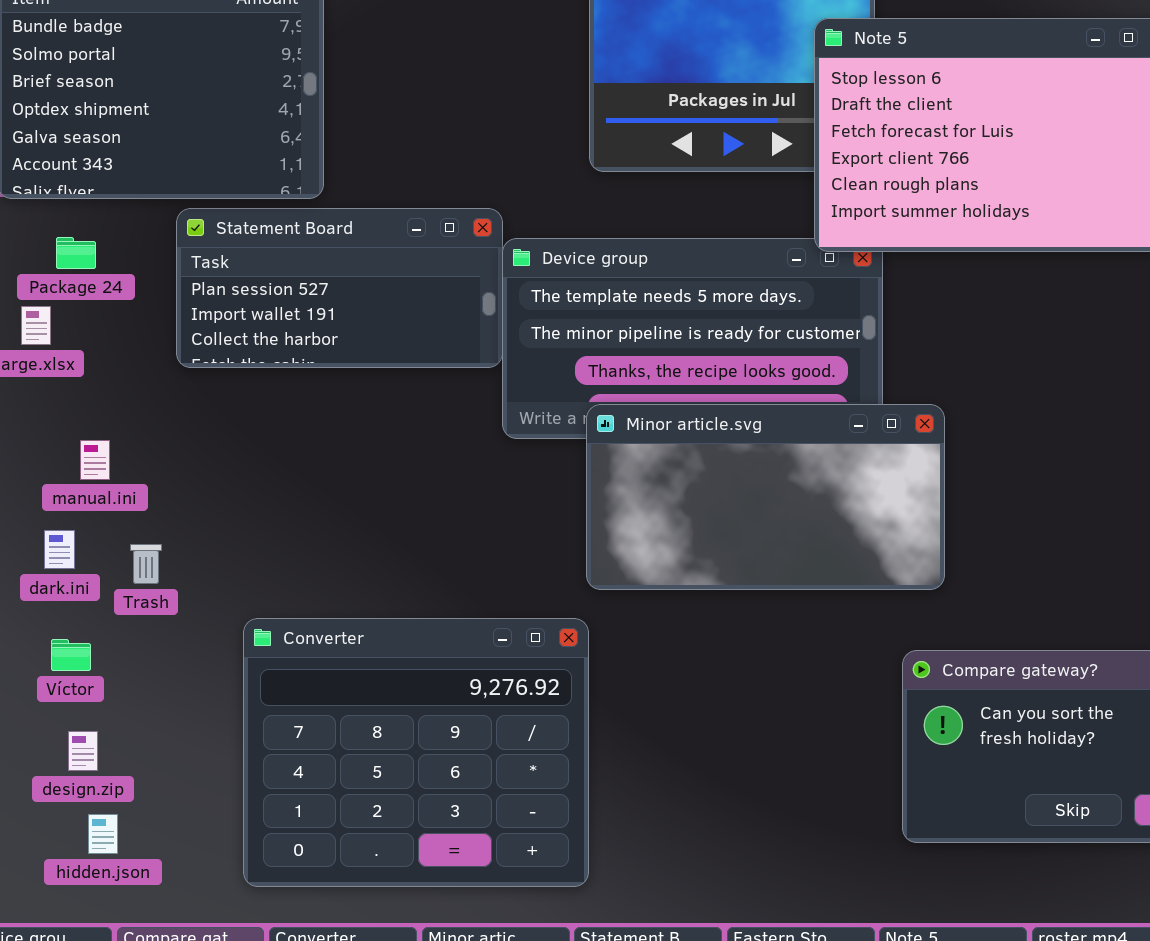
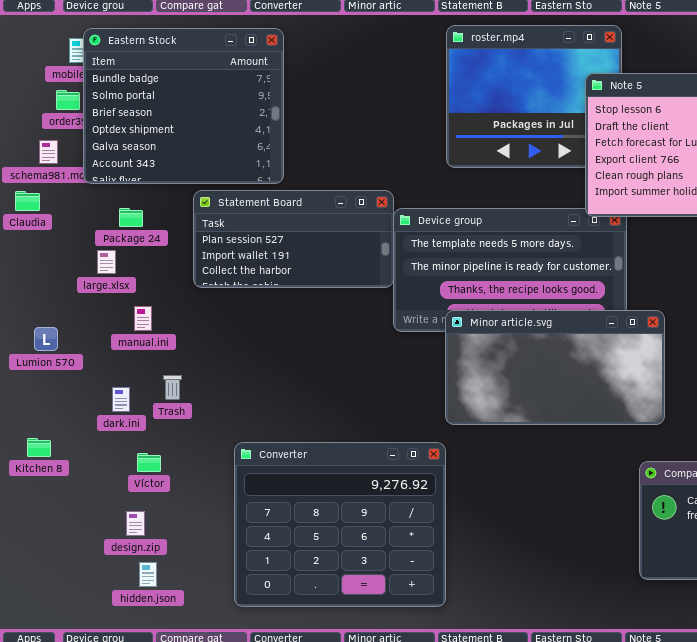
manual.ini: [80,440,110,480] -> [134,306,152,331], moved
Trash: [130,544,162,584] -> [163,375,182,400], moved
Víctor: [51,639,91,671] -> [137,453,161,472], moved

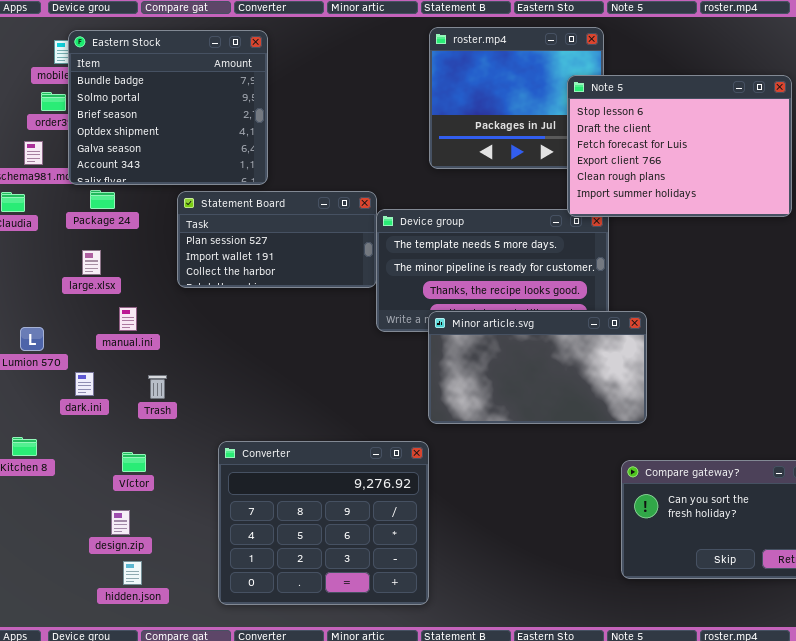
Package 24: [119,208,143,227] -> [90,190,115,209], moved
dark.ini: [112,387,130,412] -> [75,372,94,396], moved

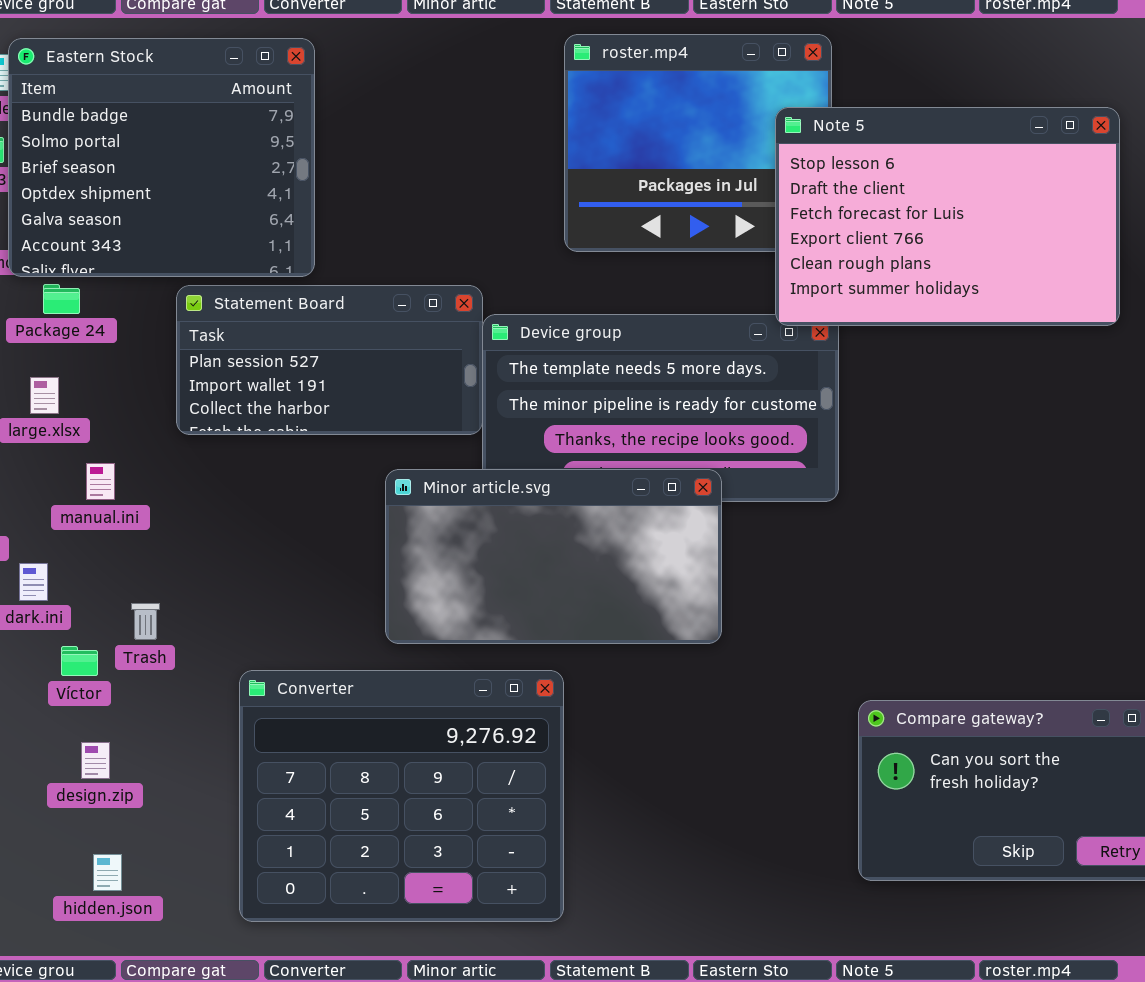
Minor article.svg: [428,311,647,424] -> [385,469,722,644], moved
Trash: [148,375,167,399] -> [131,603,160,640], moved
Víctor: [122,452,146,472] -> [61,646,98,676], moved
design.zip: [111,510,130,535] -> [81,742,110,779], moved

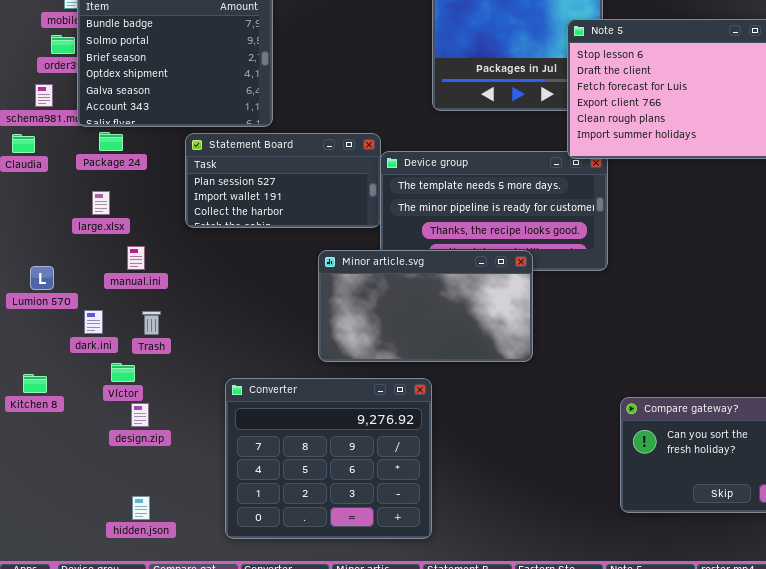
Trash: [131,603,160,640] -> [142,311,161,335], moved
design.zip: [81,742,110,779] -> [131,403,149,427], moved

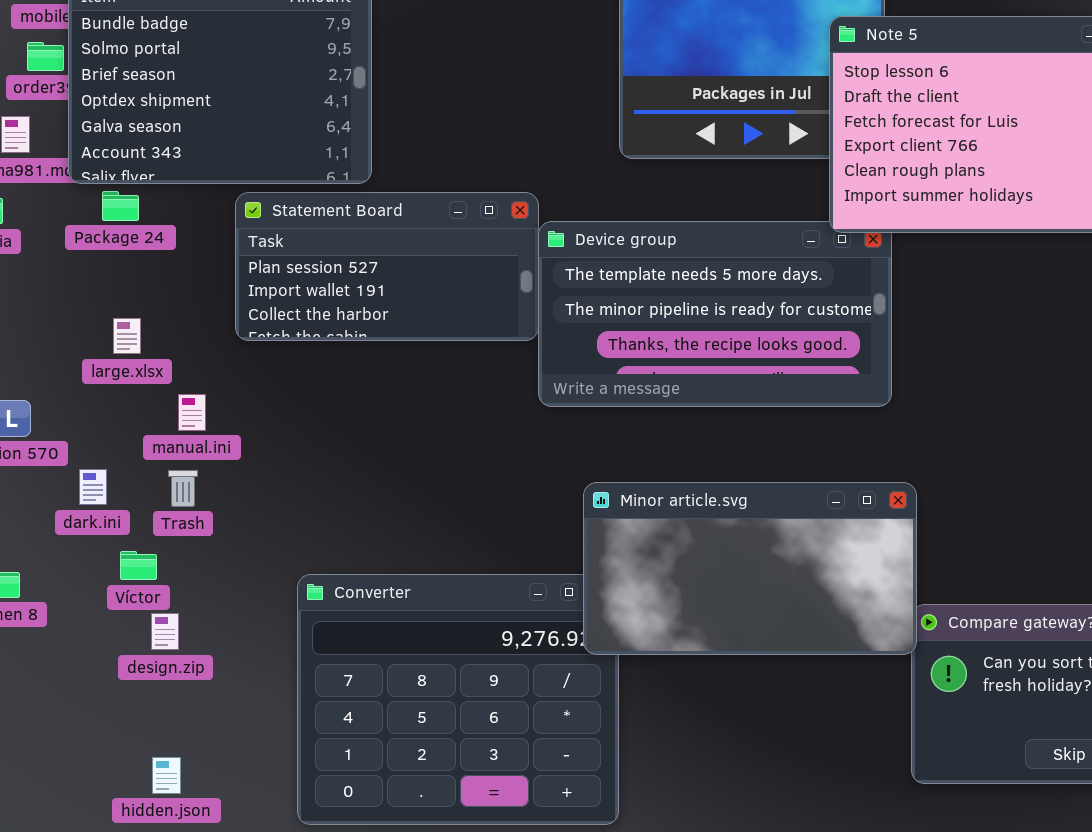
large.xlsx: [92,191,110,215] -> [113,318,141,354], moved
manual.ini: [127,246,145,270] -> [178,394,206,431], moved
Minor article.svg: [318,250,533,362] -> [583,482,917,655], moved

